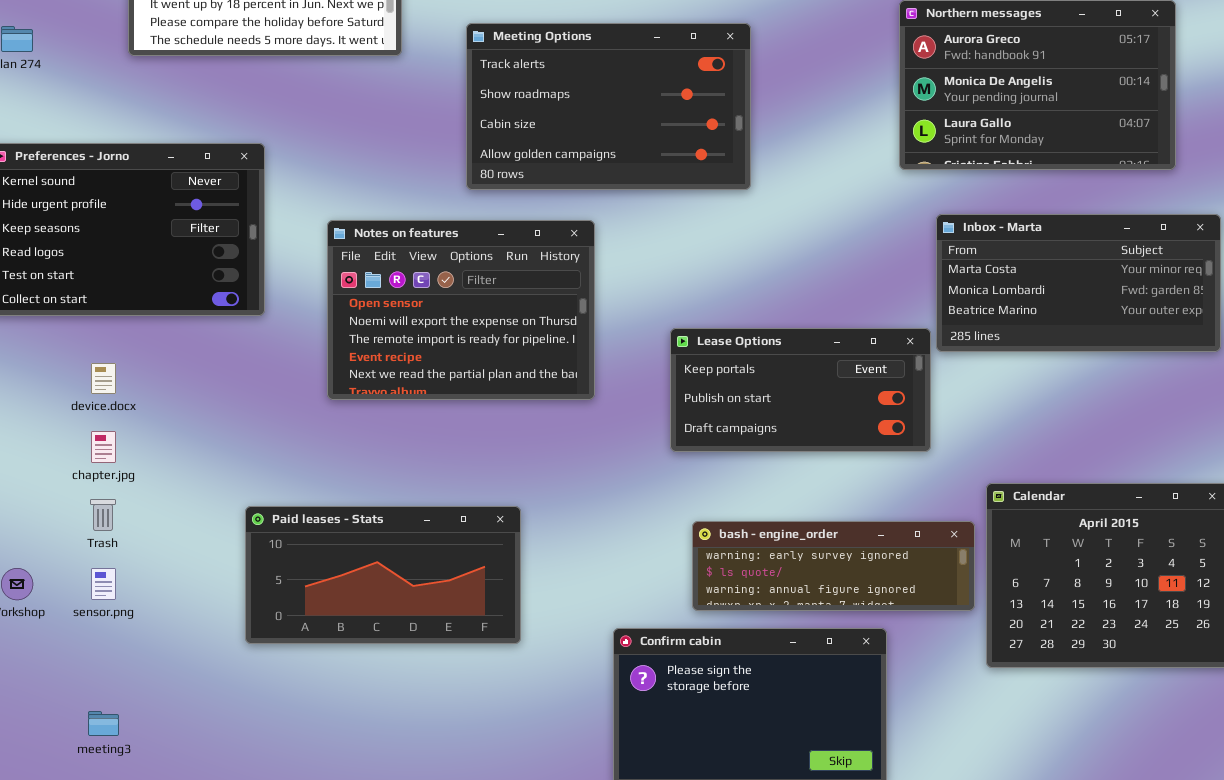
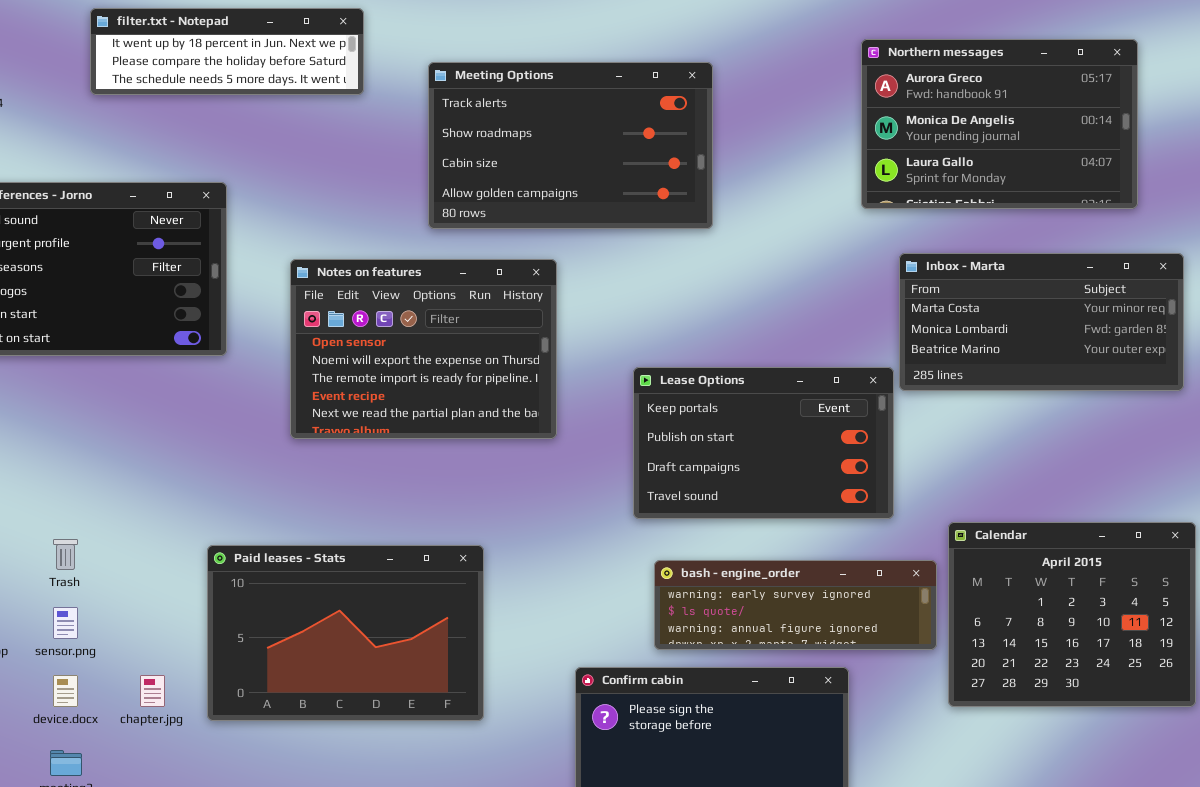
Lease Options: [670,328,931,452] -> [633,367,894,519], resized
device.docx: [91,363,116,394] -> [53,675,78,707], moved
chapter.jpg: [91,431,116,463] -> [140,675,165,707], moved
Paid leases - Stats: [245,506,521,644] -> [207,545,484,721], resized

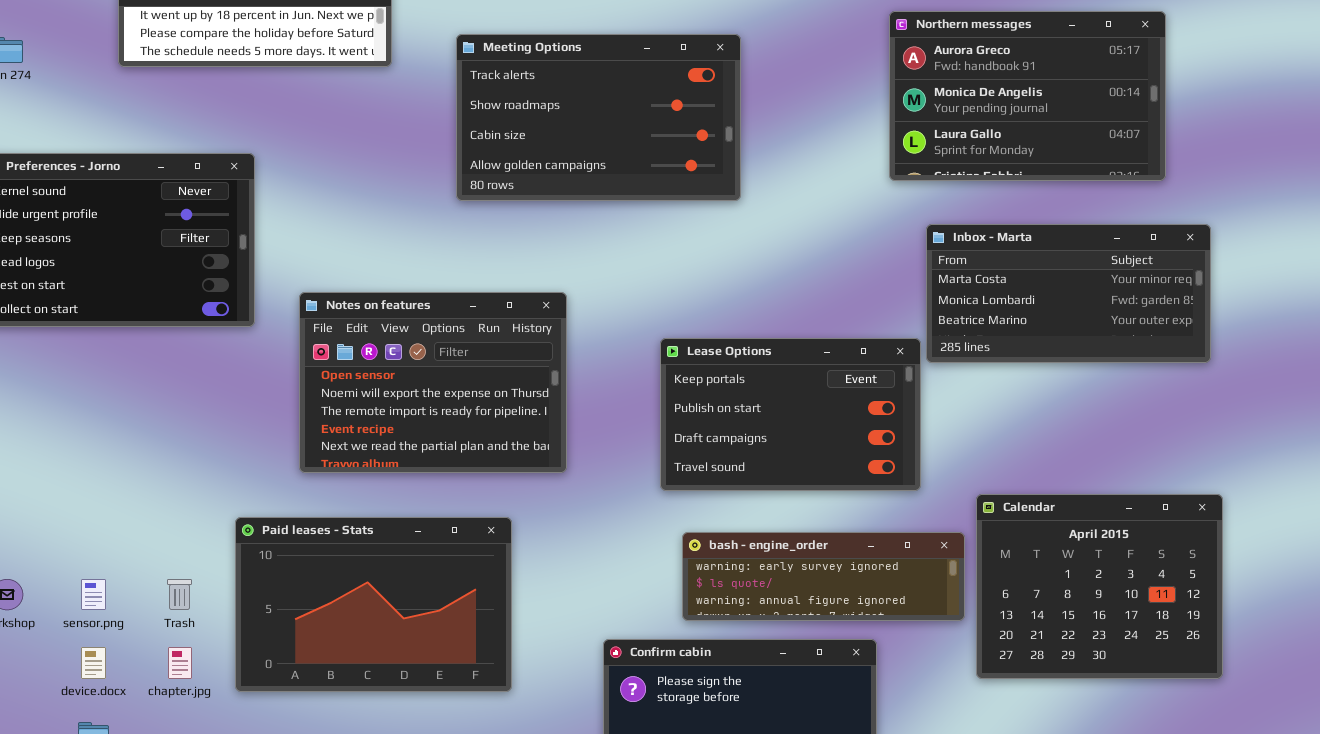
Notes on features: [290,259,557,439] -> [299,292,567,473], moved
Trash: [53,539,78,570] -> [167,579,192,610], moved

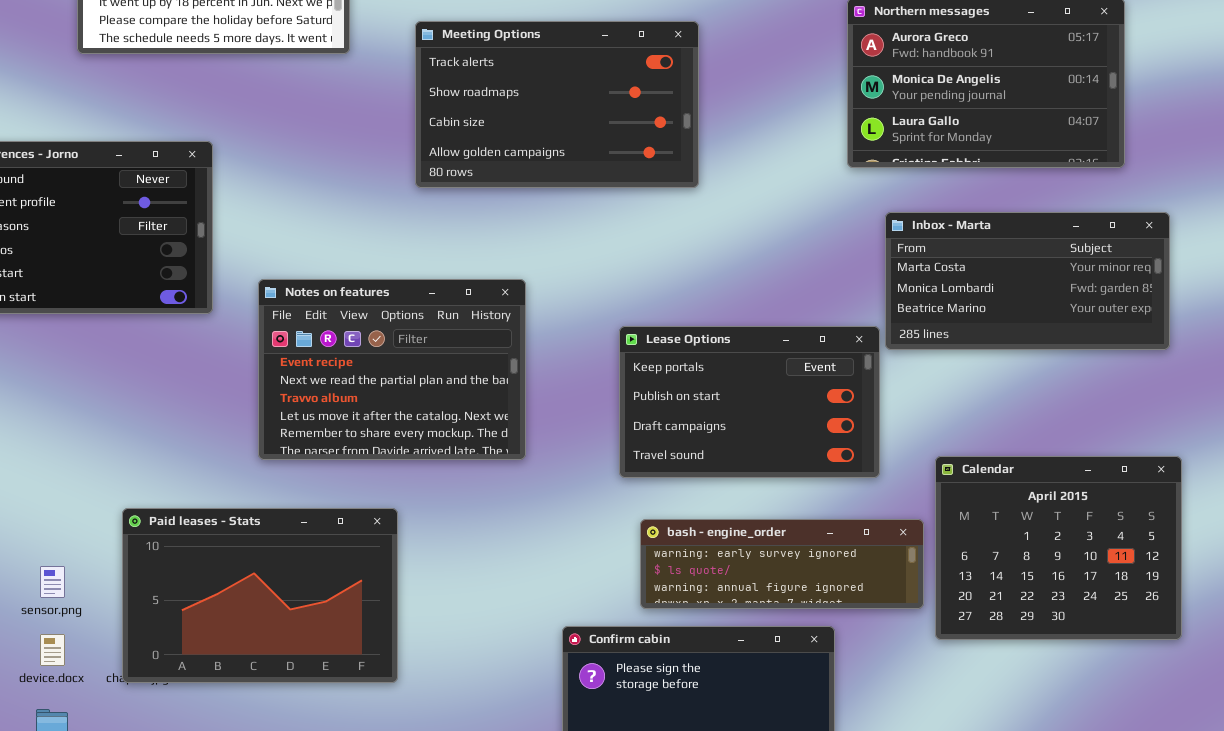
Notes on features: [299,292,567,473] -> [258,279,526,460], scrolled down 3 rows
Calendar: [976,494,1223,679] -> [935,456,1182,640], moved
Paid leases - Stats: [235,517,512,692] -> [122,508,398,683], moved

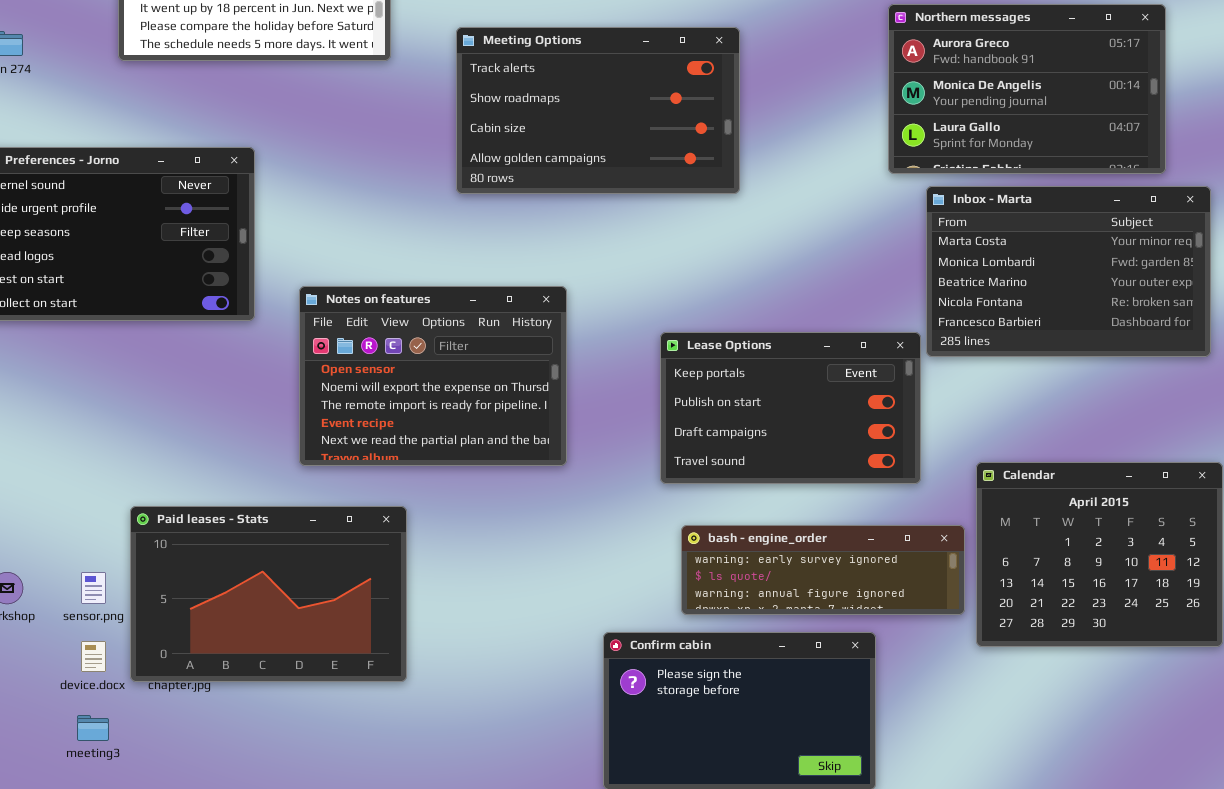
Inbox - Marta: [885,212,1170,350] -> [926,186,1211,357], resized
Notes on features: [258,279,526,460] -> [299,286,567,466], scrolled up 3 rows
Paid leases - Stats: [122,508,398,683] -> [130,506,407,682], moved

